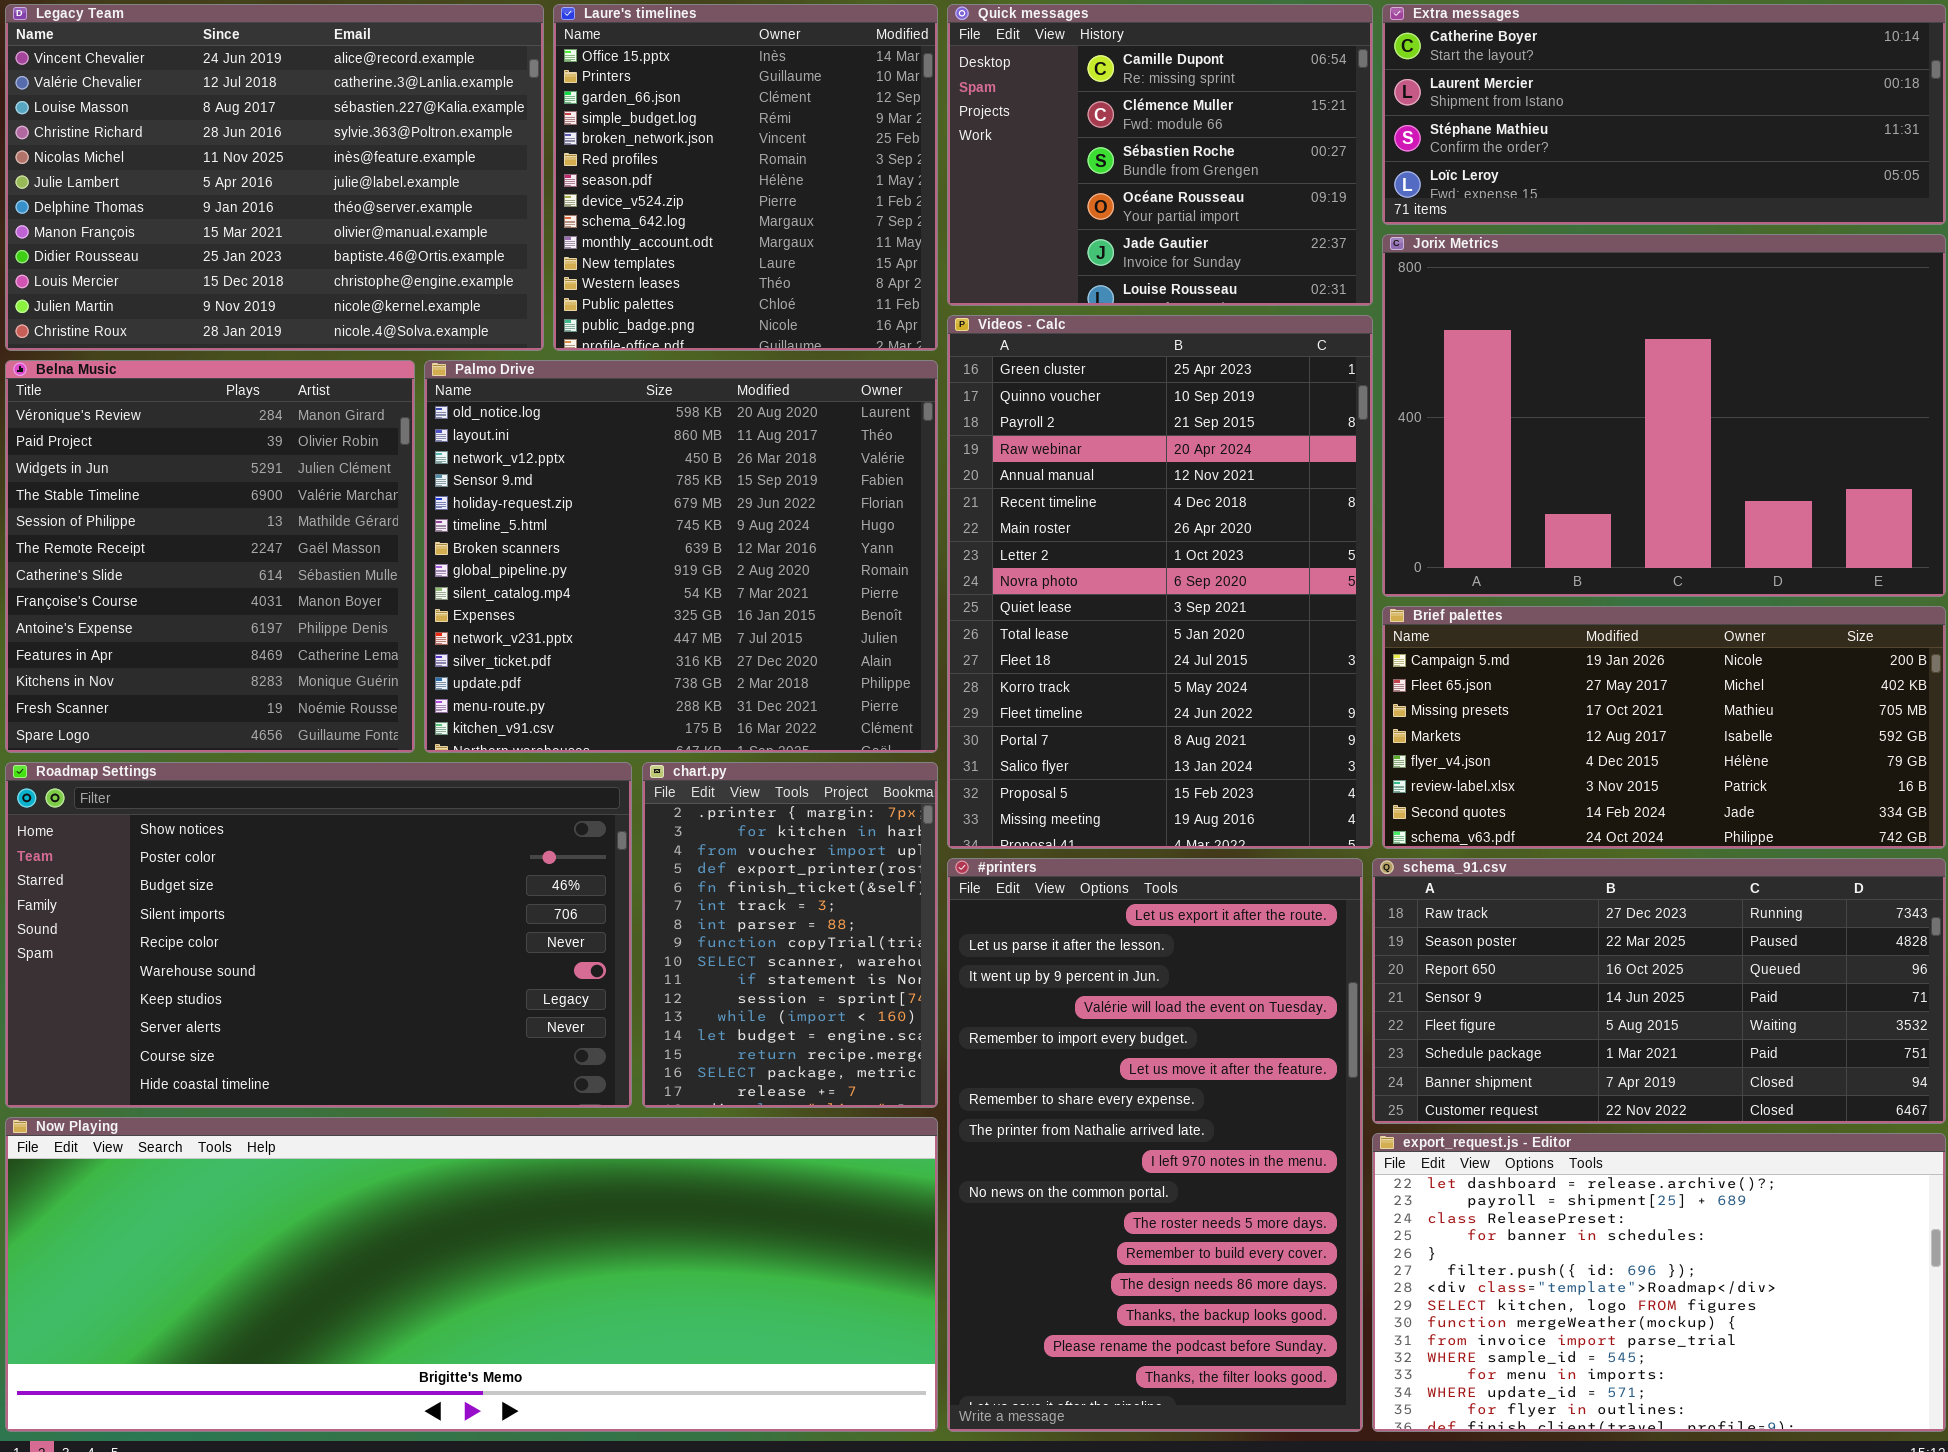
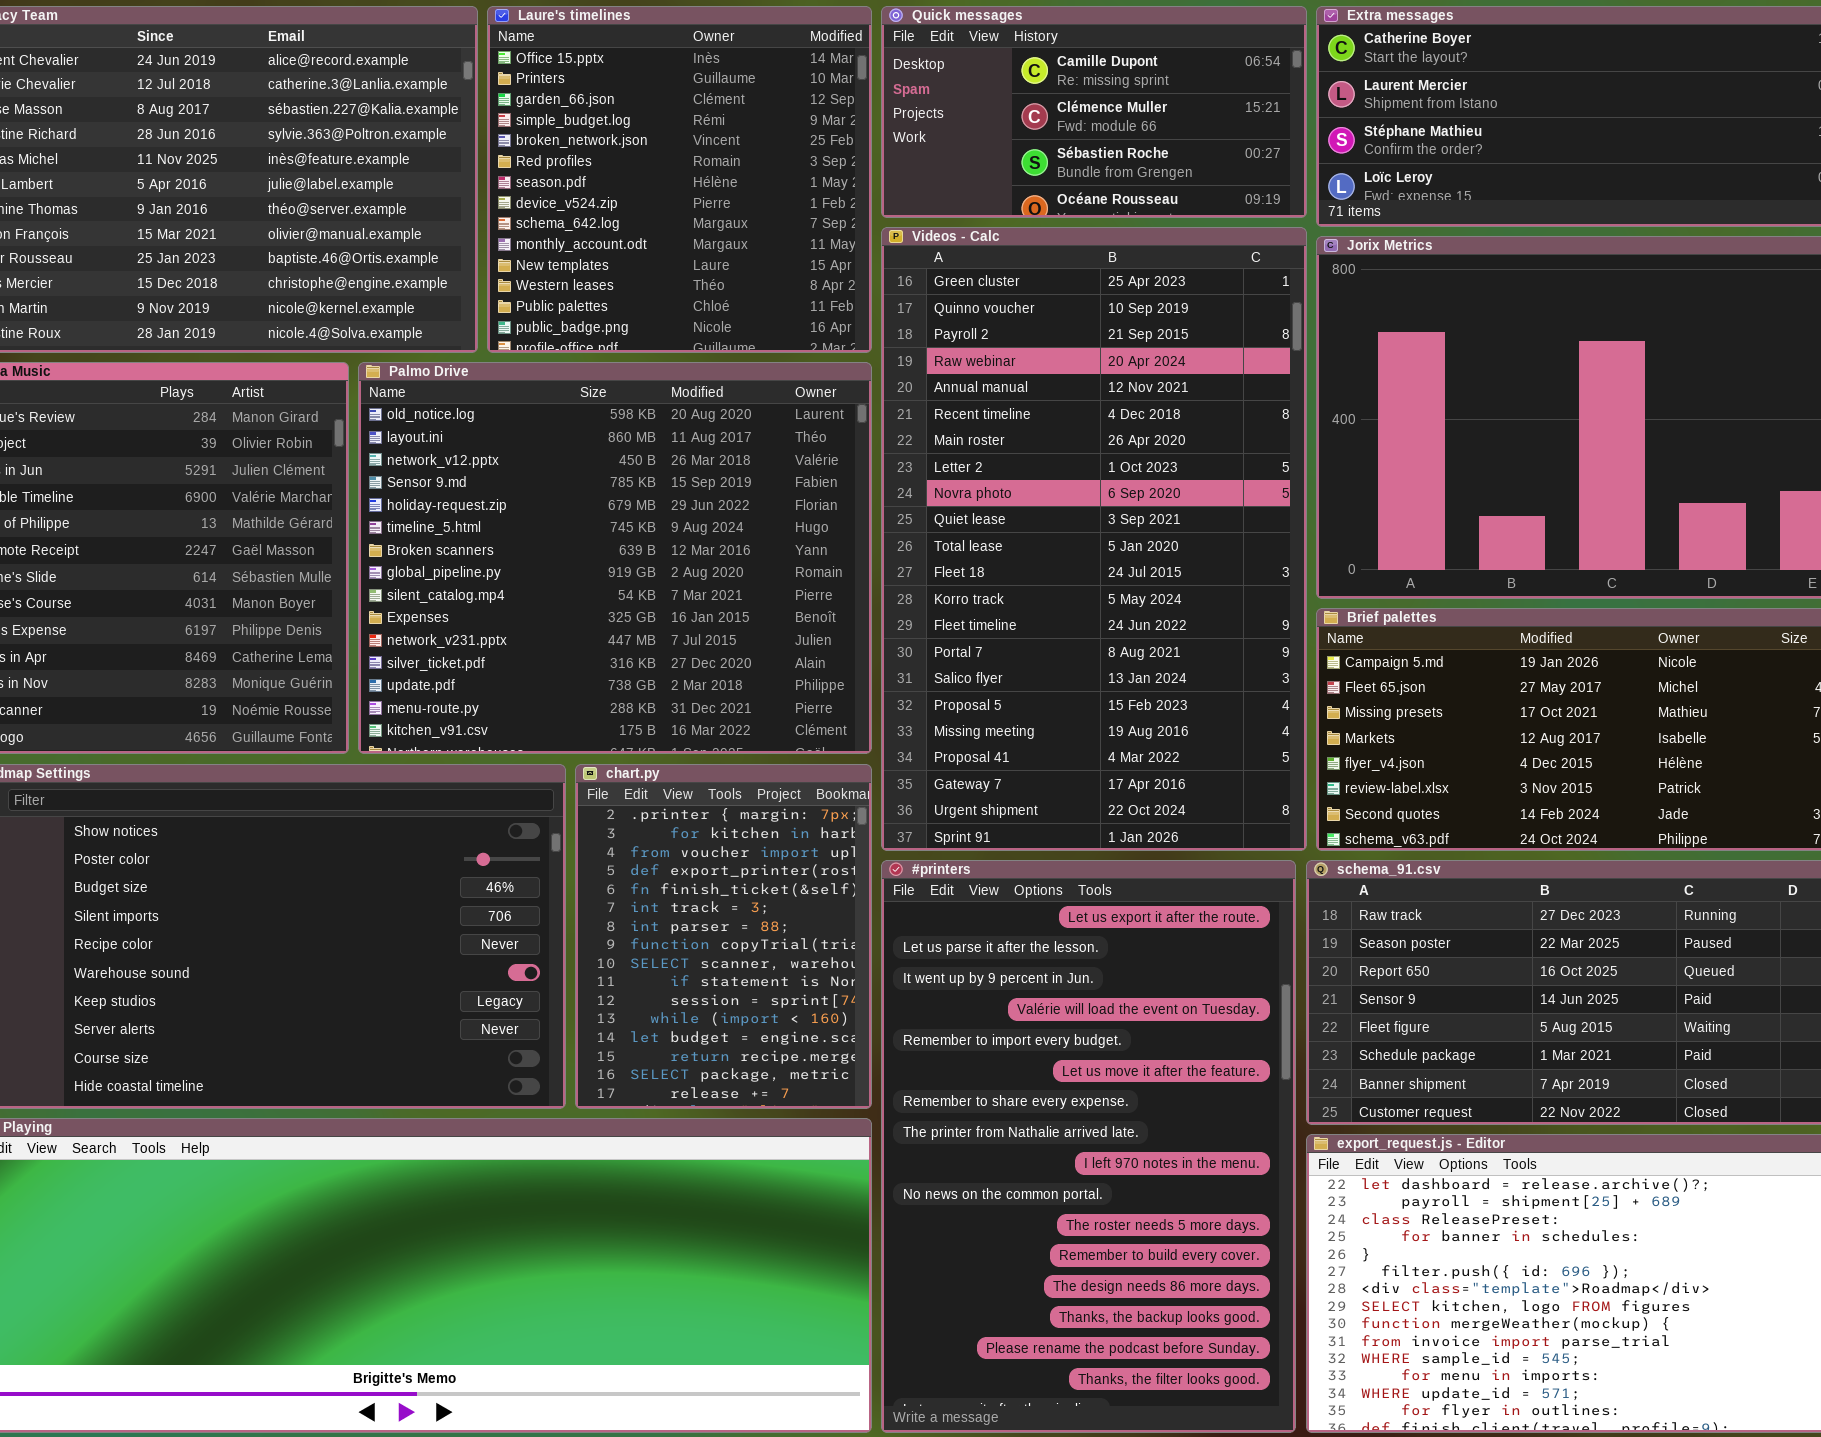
Quick messages: [947,4,1373,306] -> [881,6,1307,218], resized
Videos - Calc: [947,315,1373,849] -> [881,227,1307,851], resized

